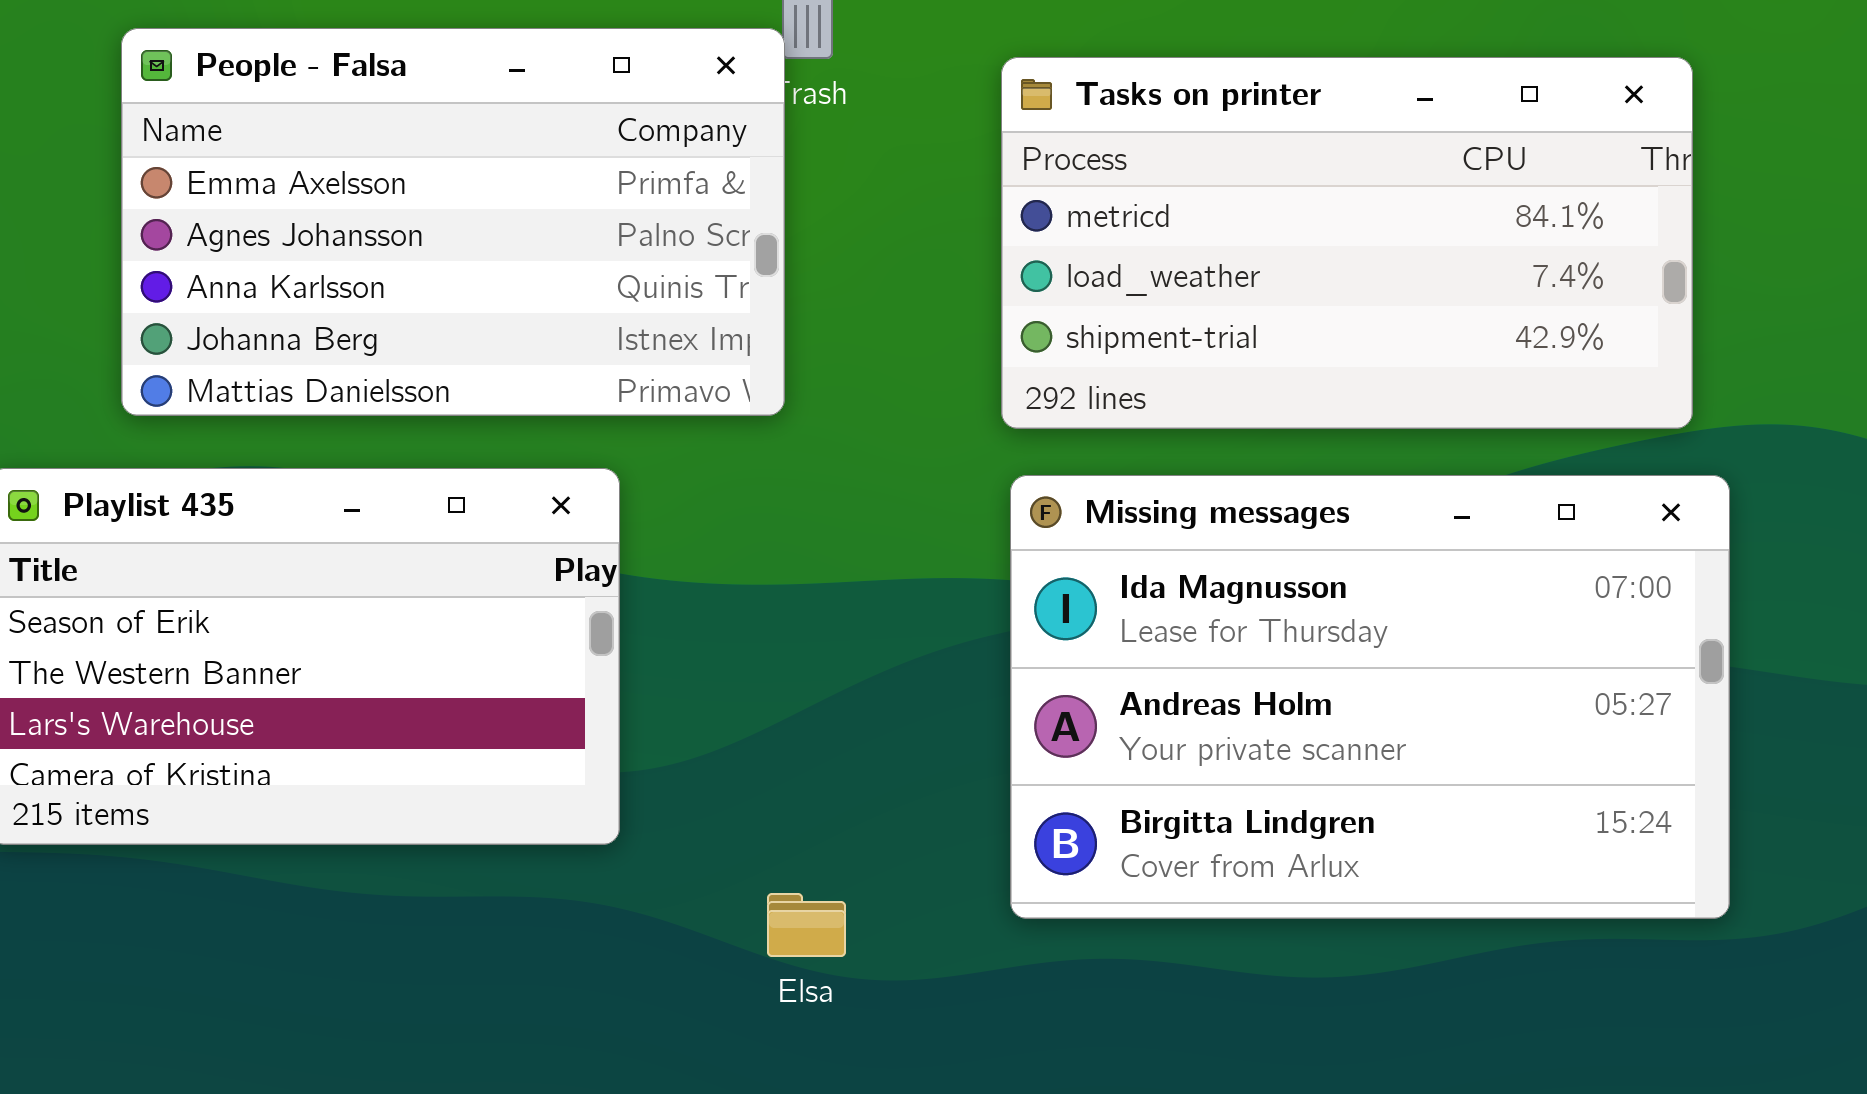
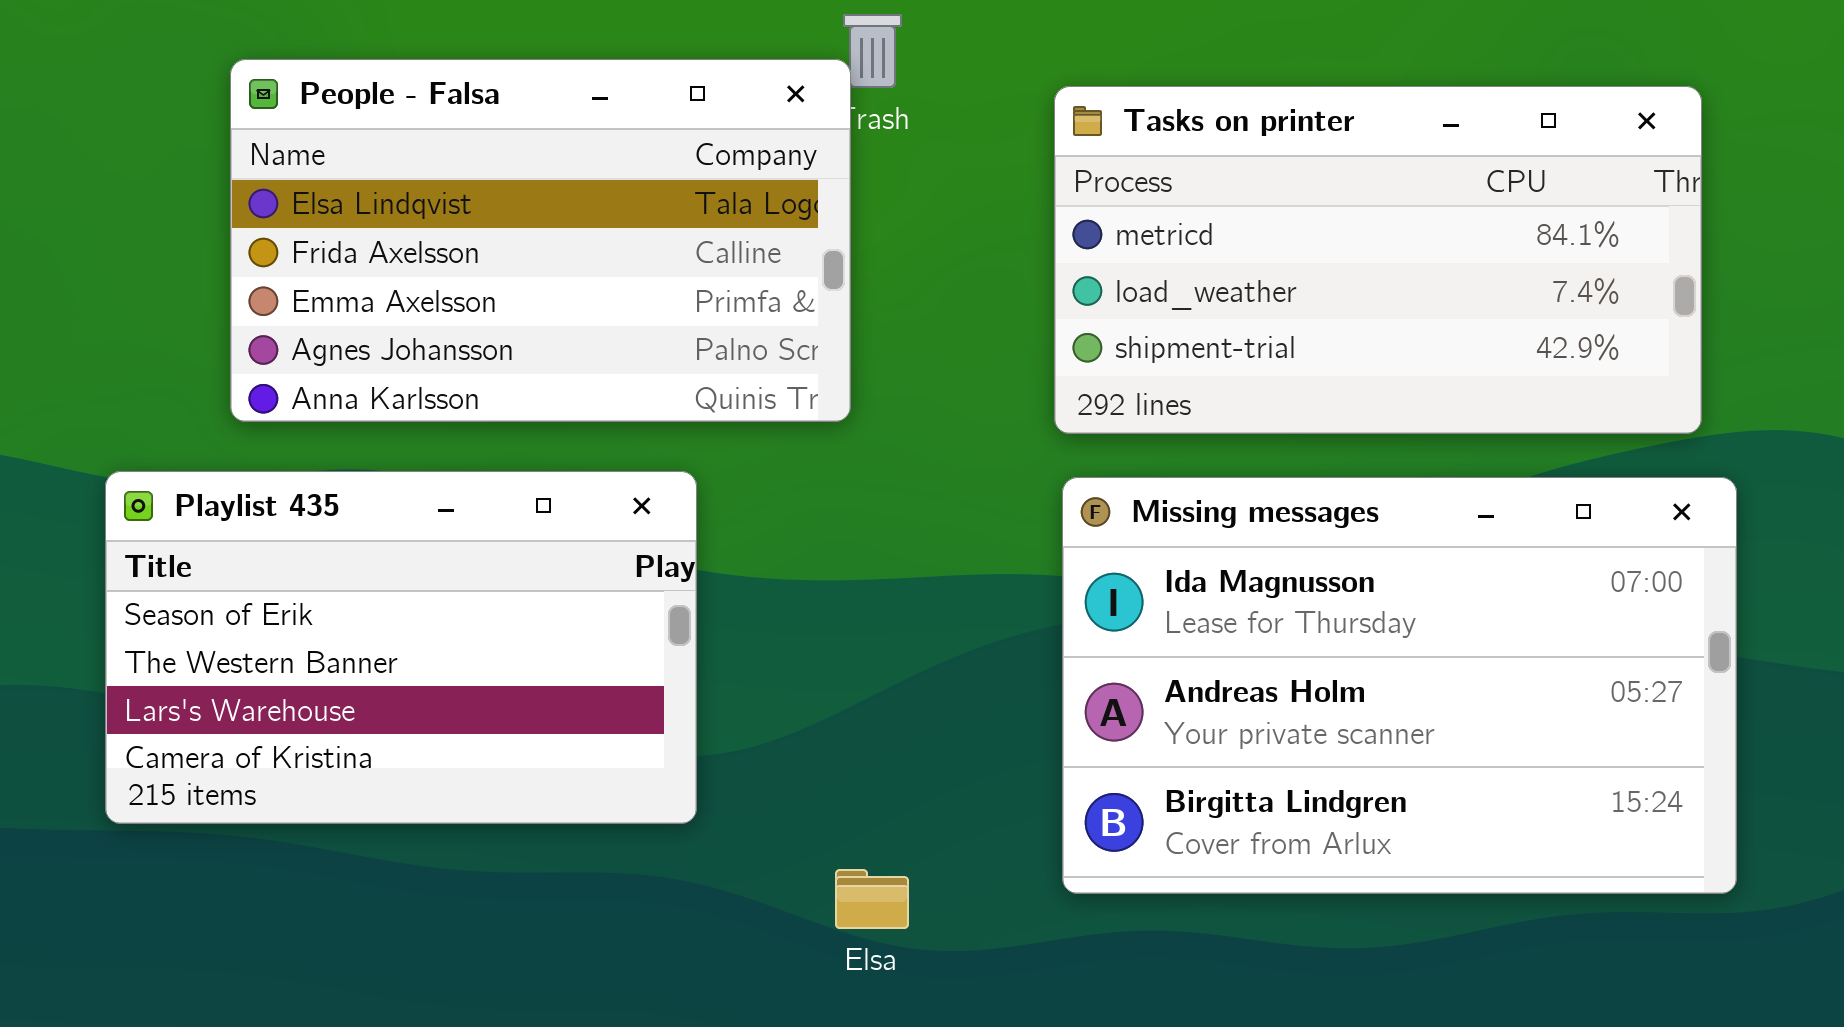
People - Falsa: [121,28,785,416] -> [230,59,851,422], scrolled up 2 rows

